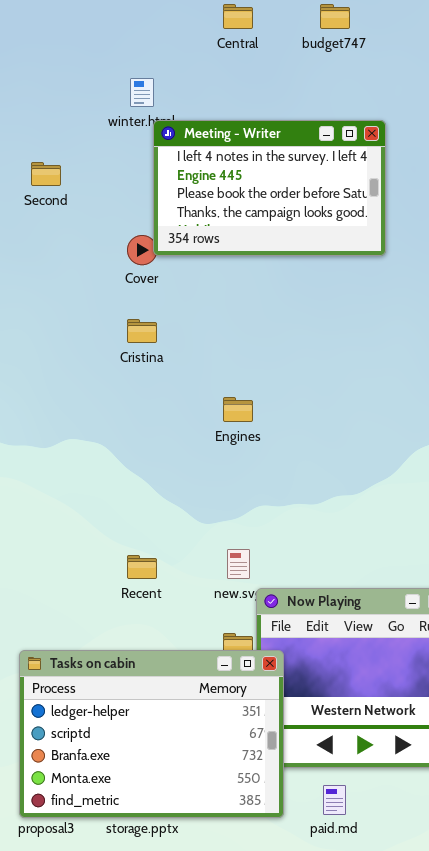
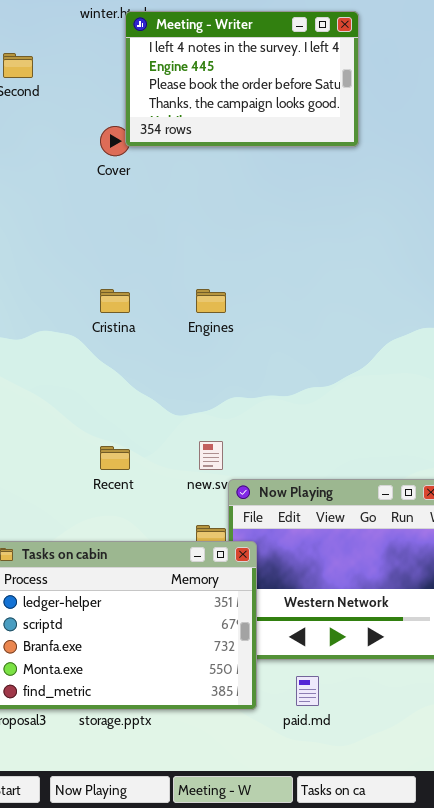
Cristina: [127,319,157,343] -> [100,289,130,313], moved

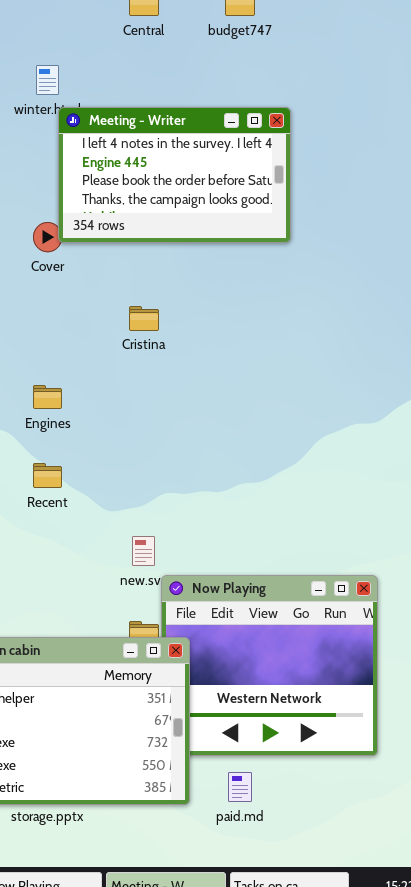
Cristina: [100,289,130,313] -> [129,306,159,331], moved
Engines: [196,289,226,313] -> [33,385,62,409], moved
Recent: [100,446,130,470] -> [33,463,62,488], moved

